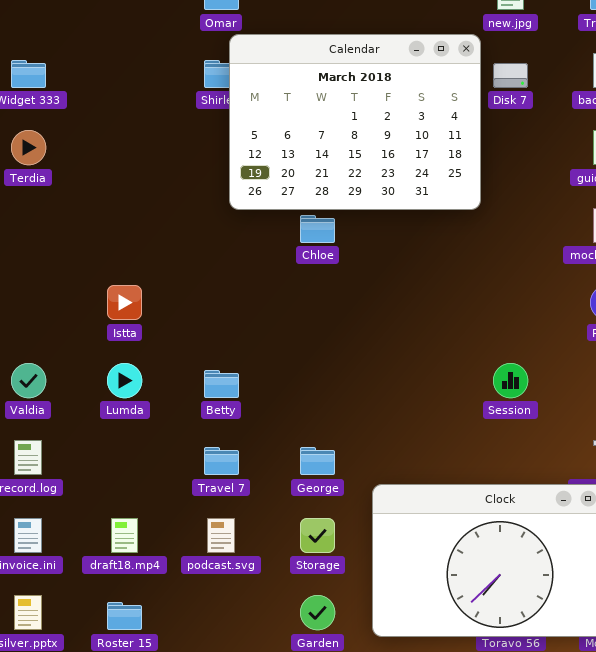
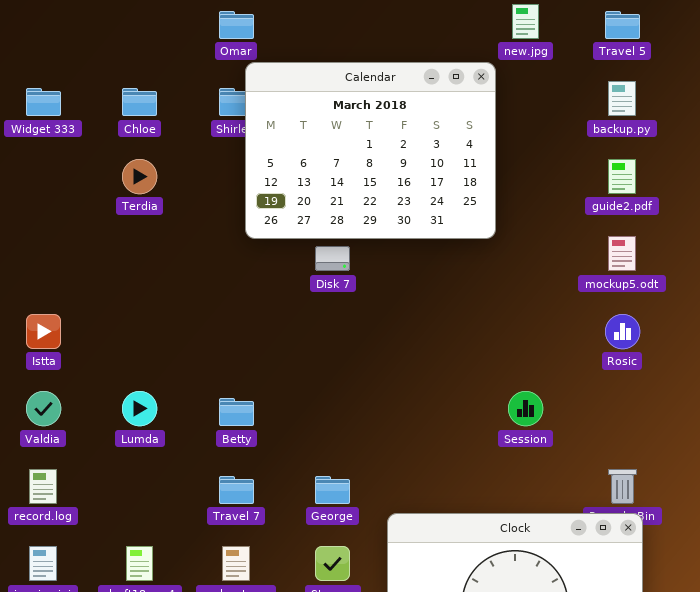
Disk 7: [493,63,528,88] -> [315,246,350,271], moved
Terdia: [11,130,46,165] -> [122,159,157,194], moved
Chloe: [300,215,335,243] -> [122,88,157,116], moved
Istta: [107,285,142,320] -> [26,314,61,349], moved

